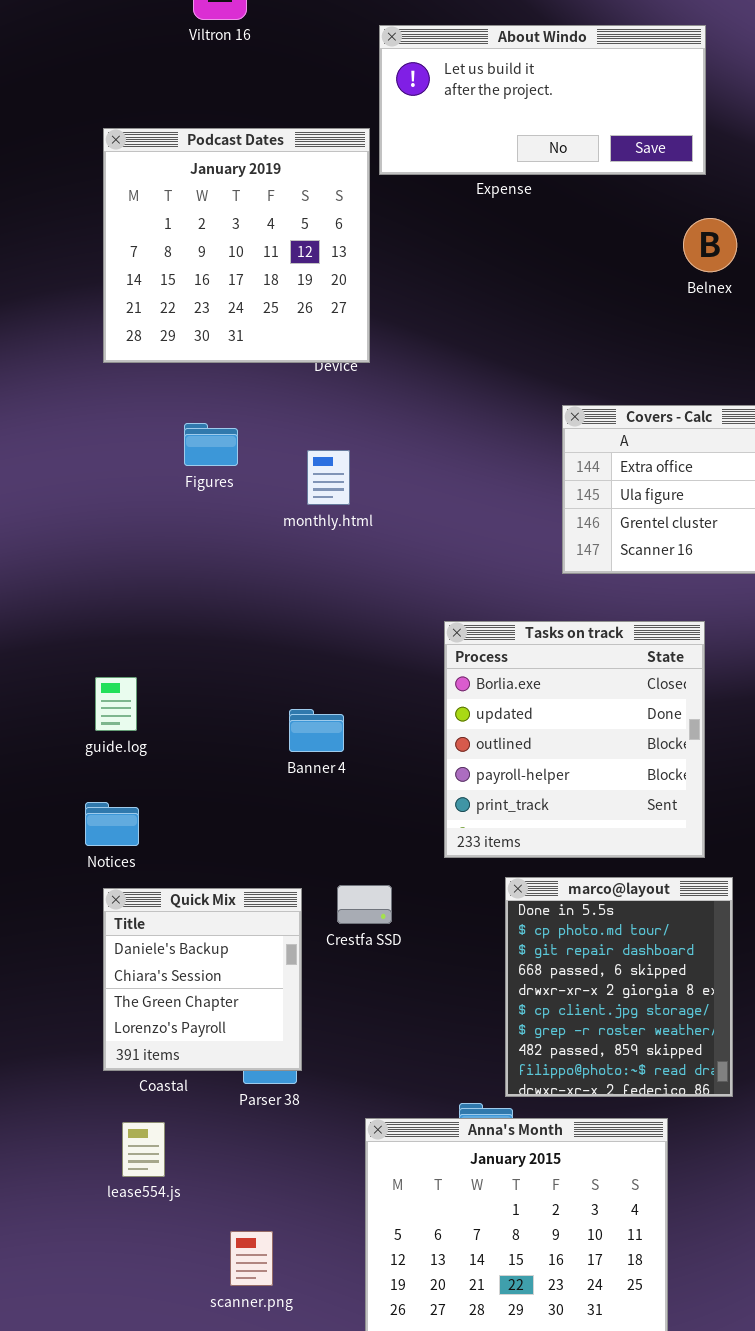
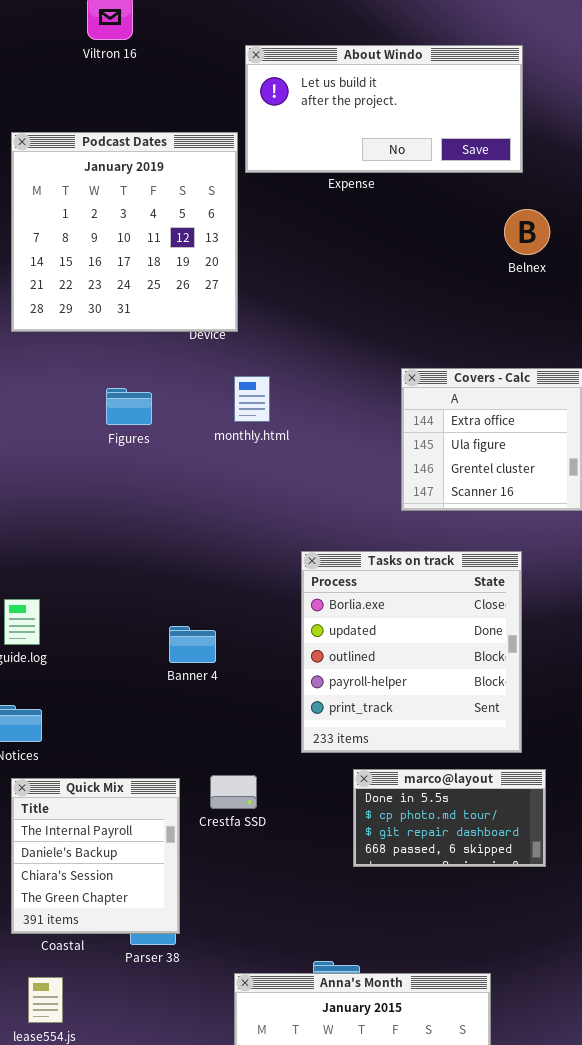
Figures: [184,423,238,466] -> [106,388,152,425], moved
monthly.html: [307,450,350,505] -> [234,376,270,422], moved
marco@layout: [505,877,733,1097] -> [353,769,546,867], resized
Quick Mix: [103,888,302,1071] -> [11,778,180,934], scrolled up 1 row

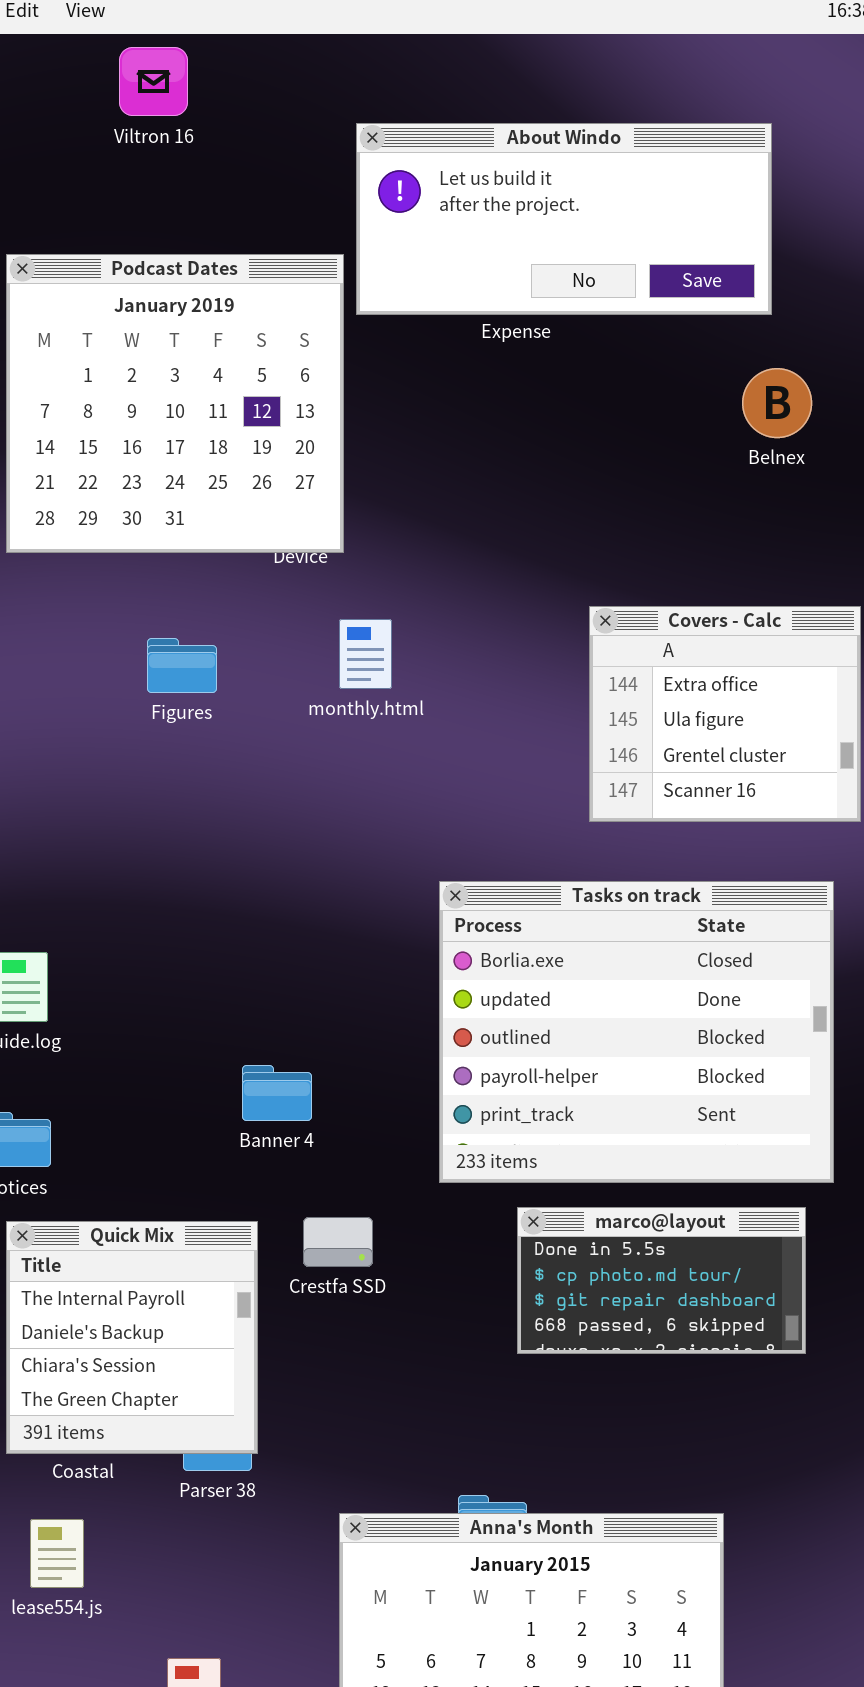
Tasks on track: [301,551,522,753] -> [439,881,834,1183], resized
Banner 4: [169,626,216,663] -> [242,1065,312,1121], moved

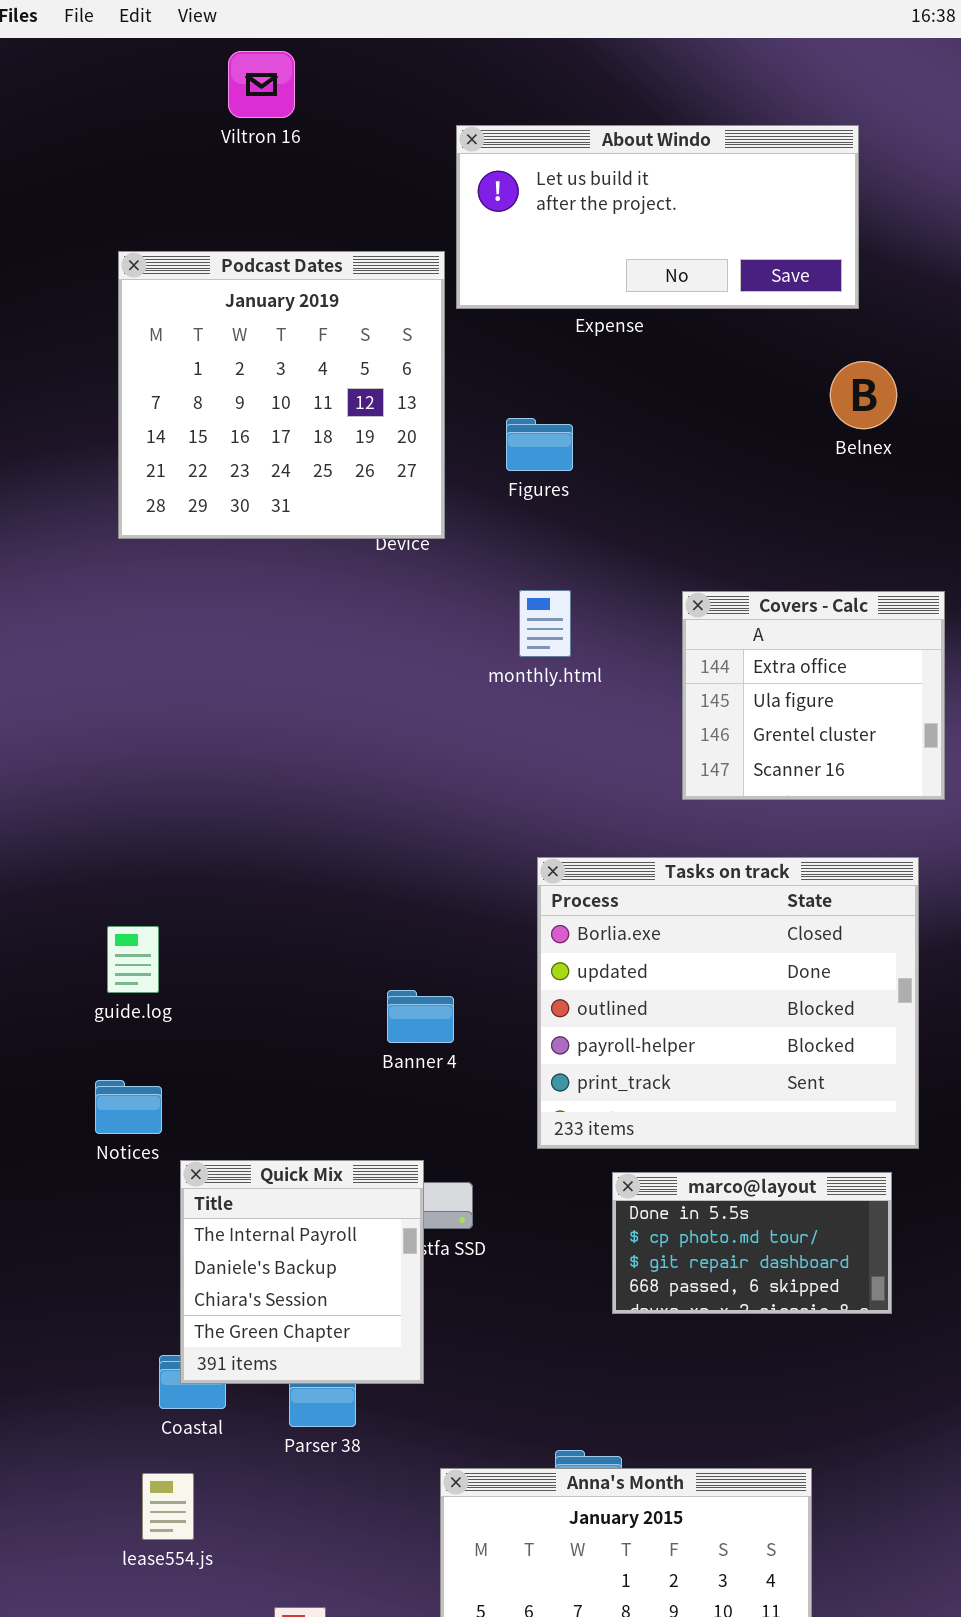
monthly.html: [339,619,392,689] -> [519,590,571,657], moved
Figures: [147,638,217,693] -> [506,418,573,471], moved
Banner 4: [242,1065,312,1121] -> [387,990,454,1043], moved
Quick Mix: [6,1221,258,1454] -> [180,1160,424,1384], moved

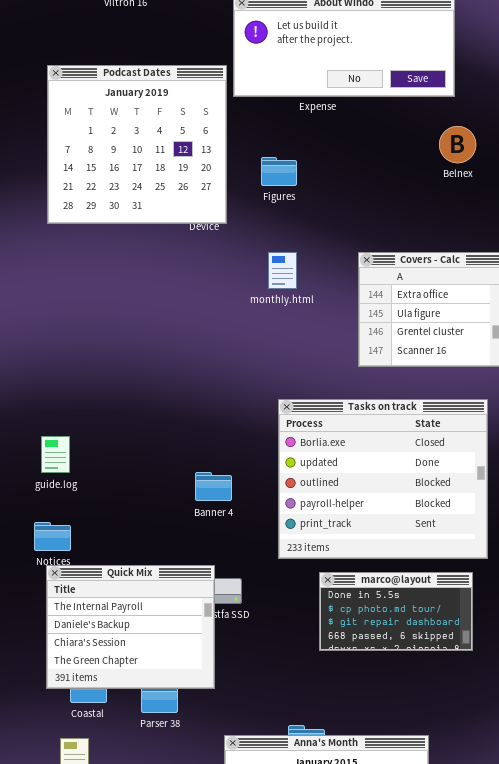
Quick Mix: [180,1160,424,1384] -> [46,565,215,689], resized

